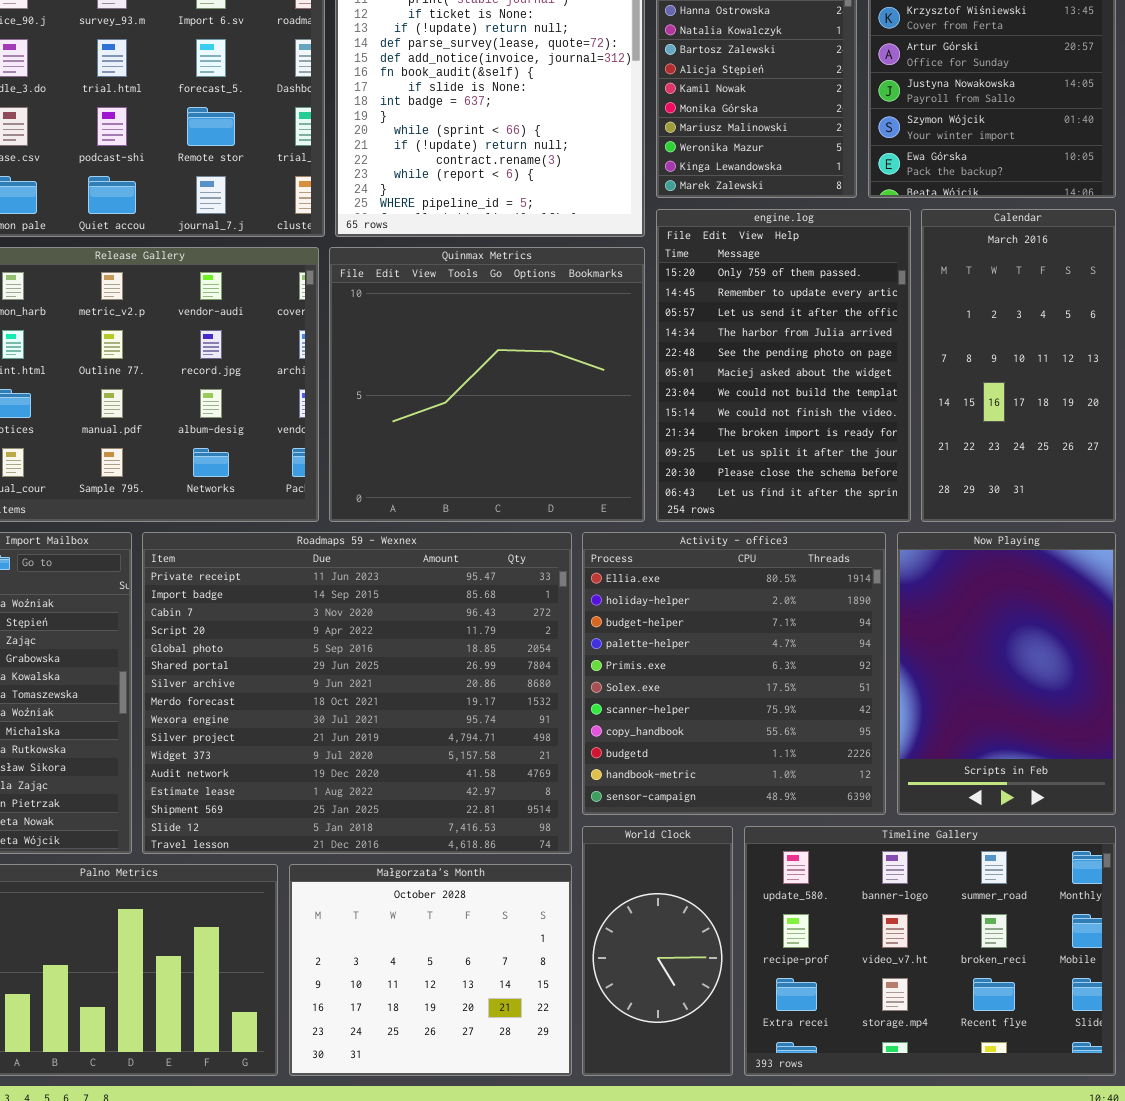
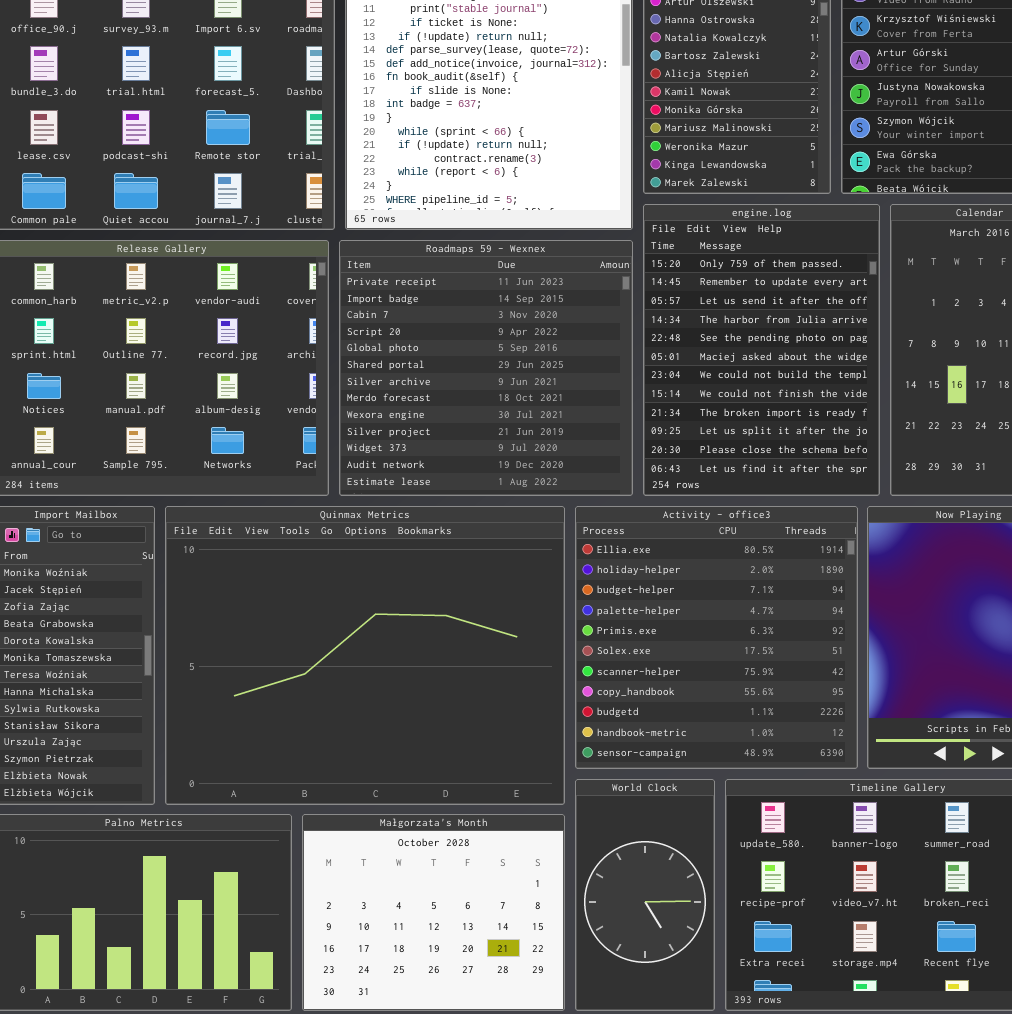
Quinmax Metrics: [329,247,645,522] -> [165,506,565,805], moved, resized
Roadmaps 59 - Wexnex: [142,532,572,854] -> [339,240,633,496], moved, resized

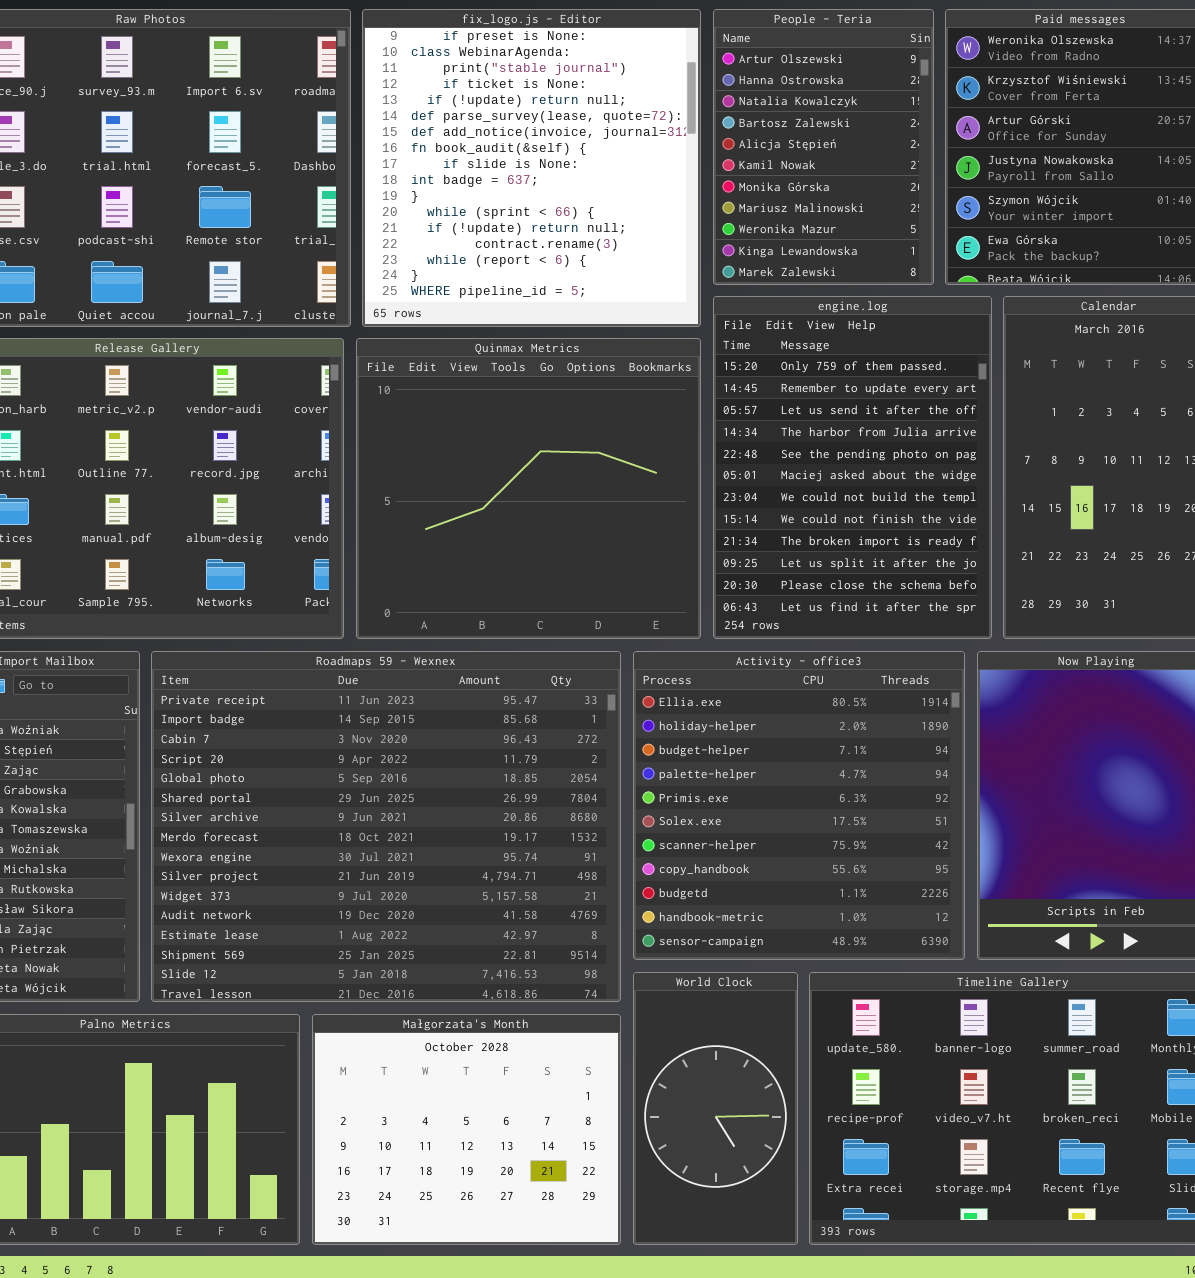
Roadmaps 59 - Wexnex: [339,240,633,496] -> [151,651,621,1002], moved, resized
Quinmax Metrics: [165,506,565,805] -> [356,338,701,639], moved, resized

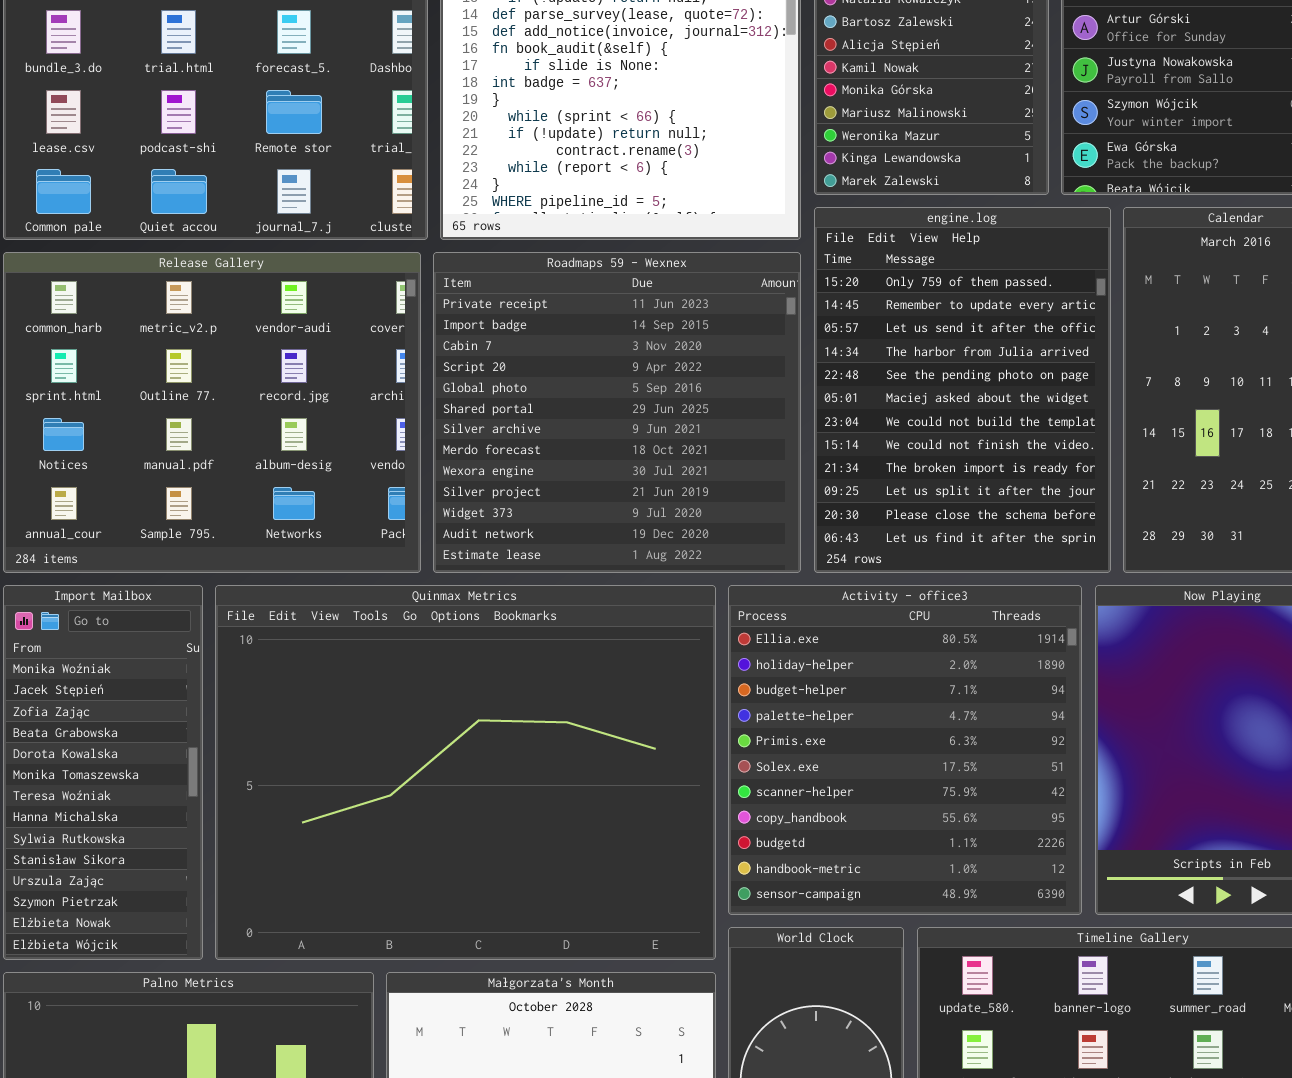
Quinmax Metrics: [356,338,701,639] -> [215,585,716,960], moved, resized
Roadmaps 59 - Wexnex: [151,651,621,1002] -> [433,252,801,573], moved, resized

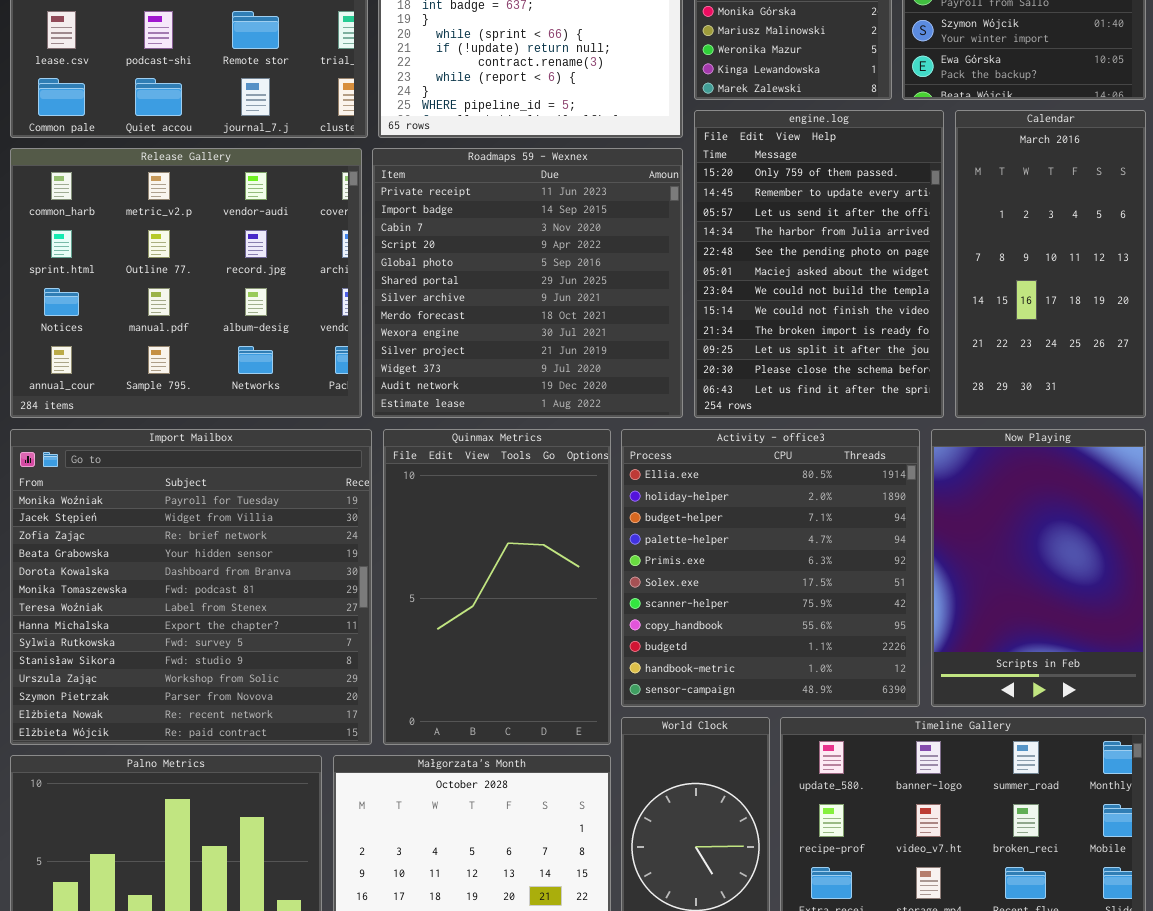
Import Mailbox: [3,585,203,960] -> [10,429,372,745], resized
Quinmax Metrics: [215,585,716,960] -> [383,429,611,745], resized

